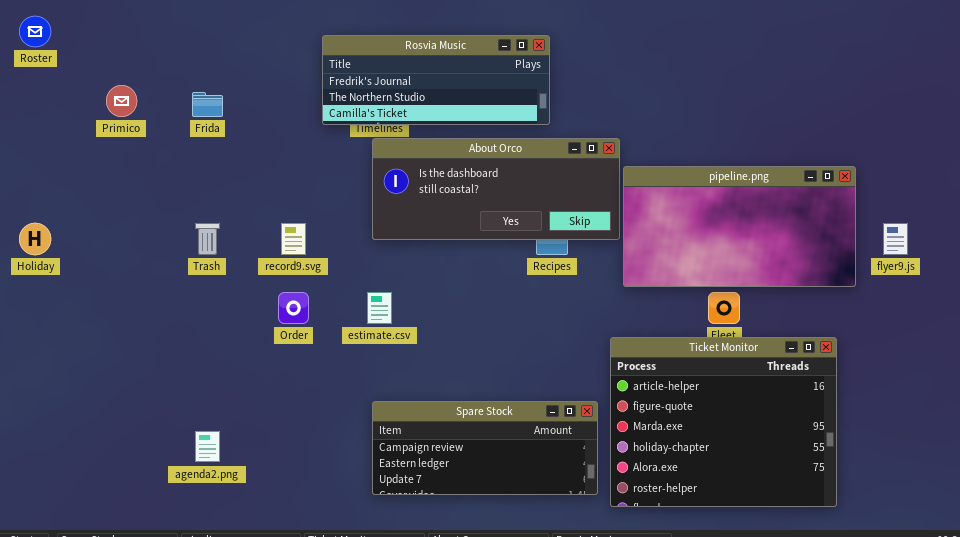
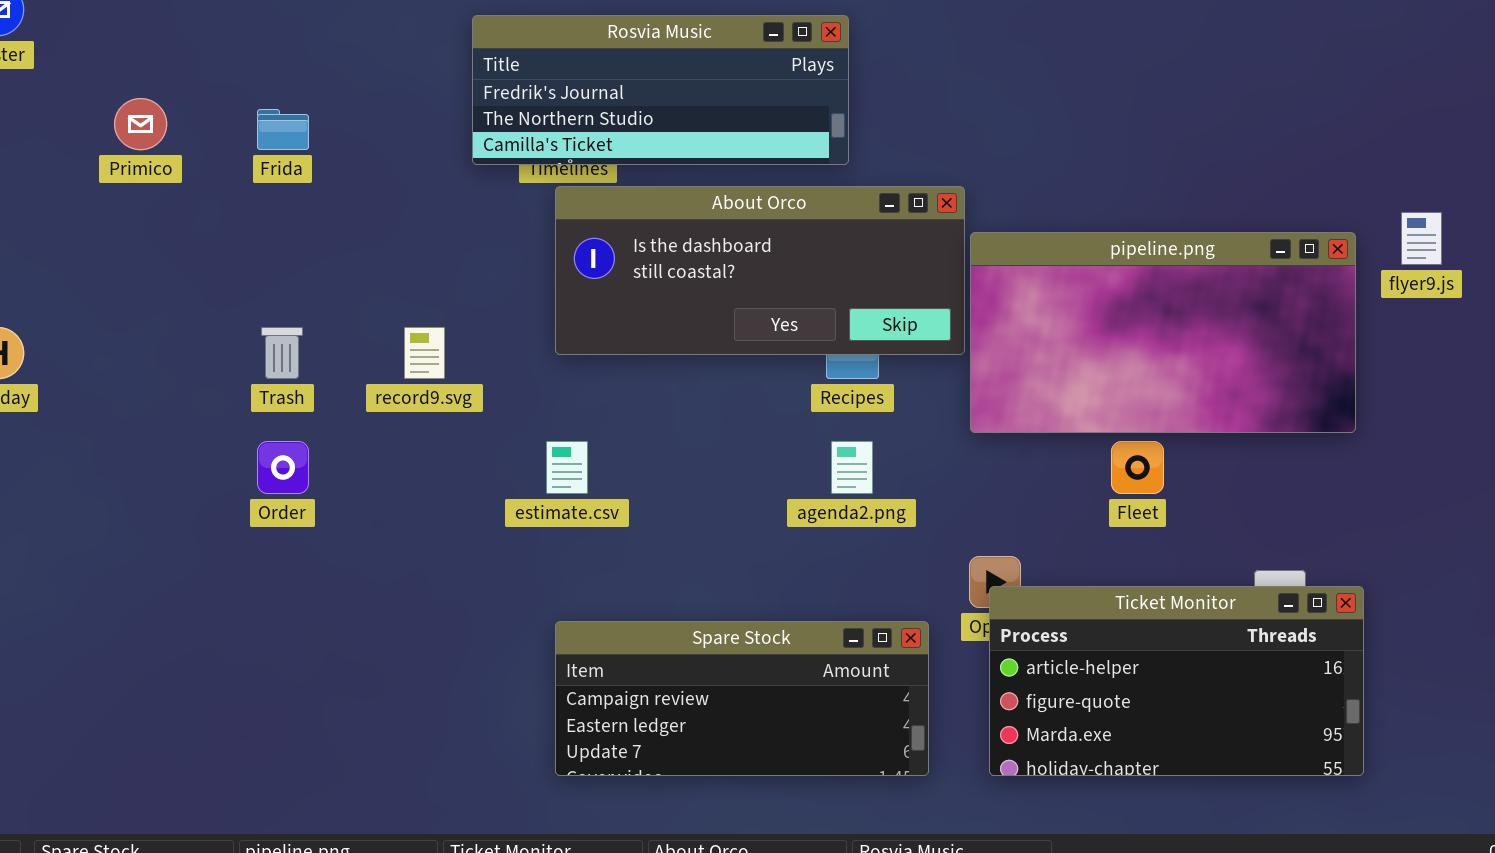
flyer9.js: [883,223,908,255] -> [1401,212,1442,265], moved
Order: [278,292,309,324] -> [257,441,309,494], moved
Ticket Monitor: [610,337,837,507] -> [989,586,1364,776], moved, resized
agenda2.png: [195,431,220,462] -> [831,441,873,494], moved

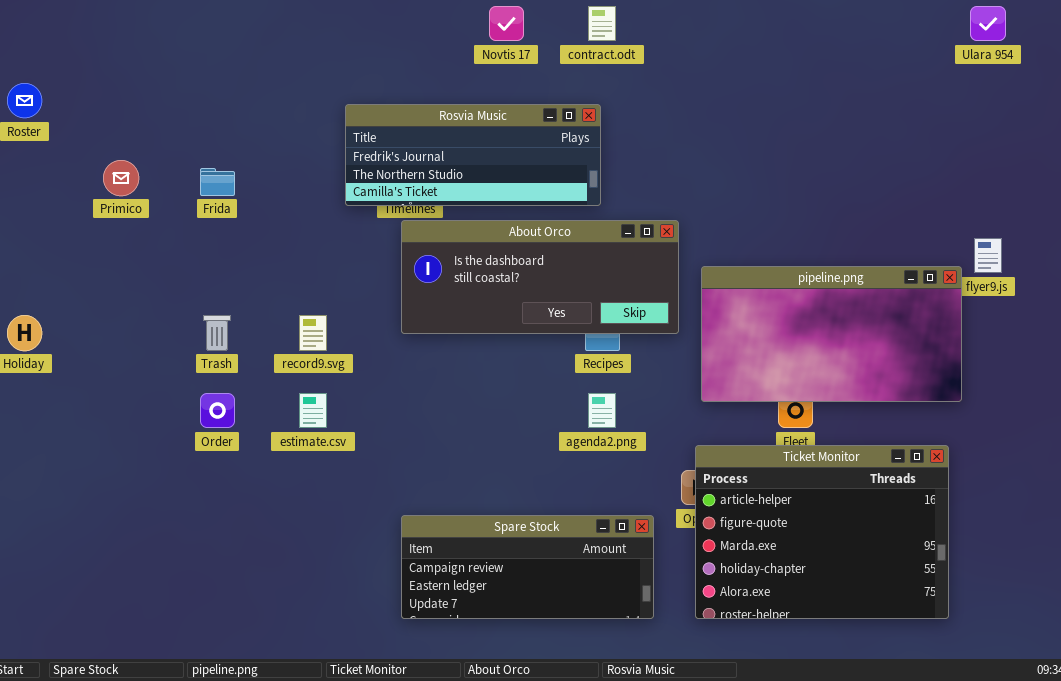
pipeline.png: [970,232,1356,433] -> [701,266,962,402], moved
estimate.csv: [546,441,588,494] -> [299,393,327,428], moved
Ticket Monitor: [989,586,1364,776] -> [695,445,949,619], resized

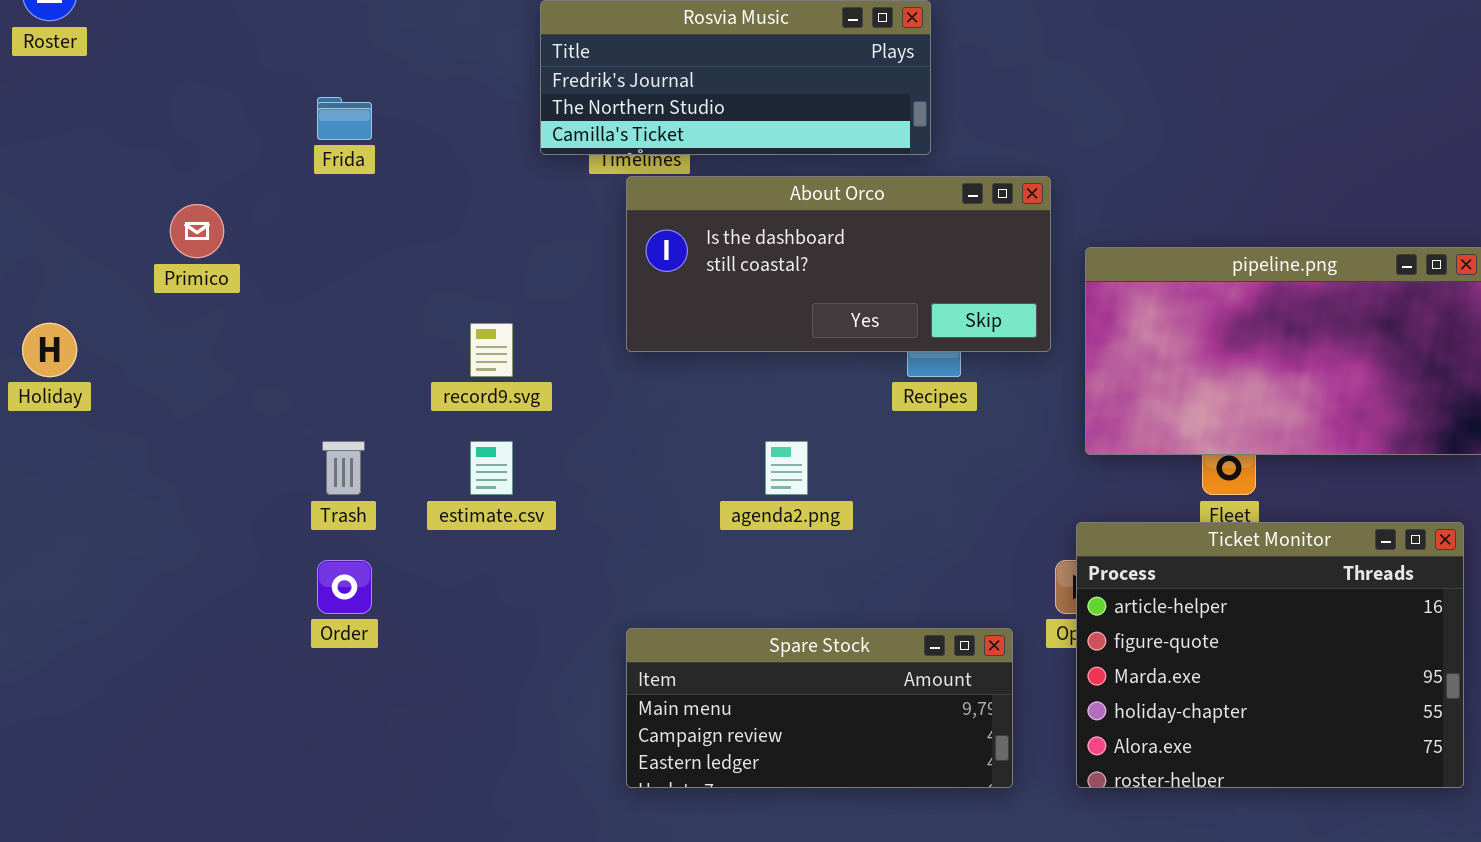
Primico: [103,160,139,196] -> [170,204,224,258], moved
Trash: [203,315,231,351] -> [322,441,365,495], moved
Order: [200,393,235,428] -> [317,560,372,614], moved
agenda2.png: [588,393,616,428] -> [765,441,808,495], moved
Spare Stock: [401,515,654,619] -> [626,628,1013,788], scrolled up 1 row

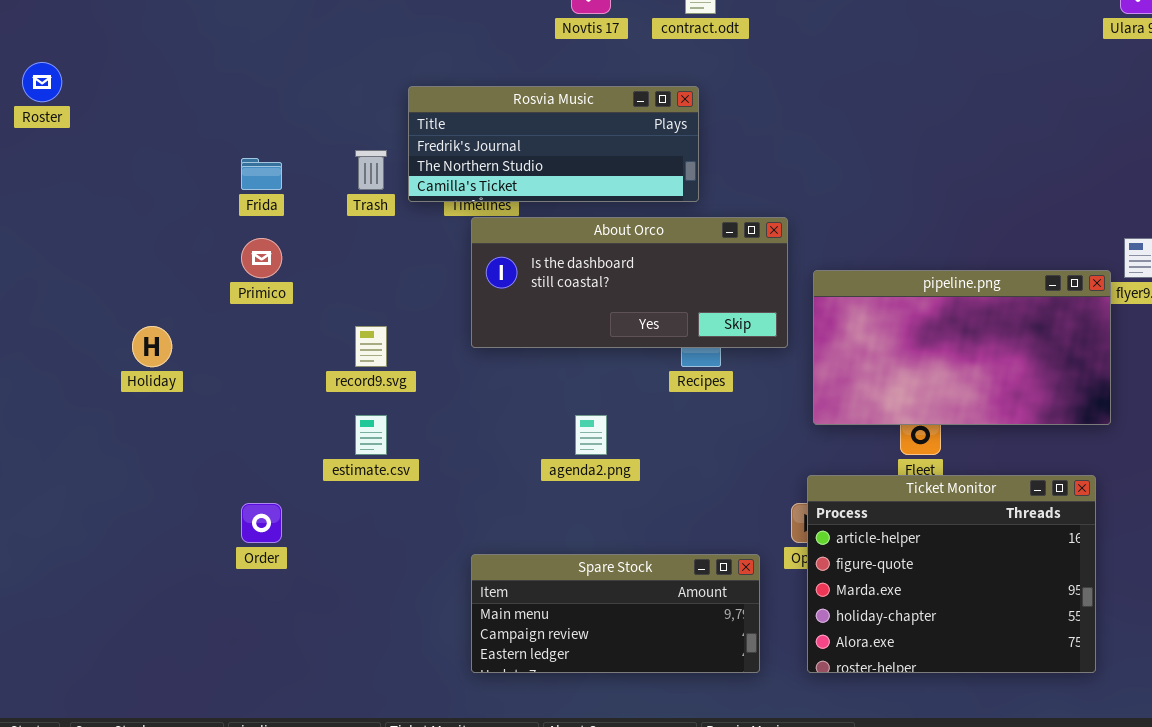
Primico: [170,204,224,258] -> [241,238,282,278], moved
Holiday: [22,323,77,377] -> [132,326,172,367], moved
Trash: [322,441,365,495] -> [355,150,387,190], moved

